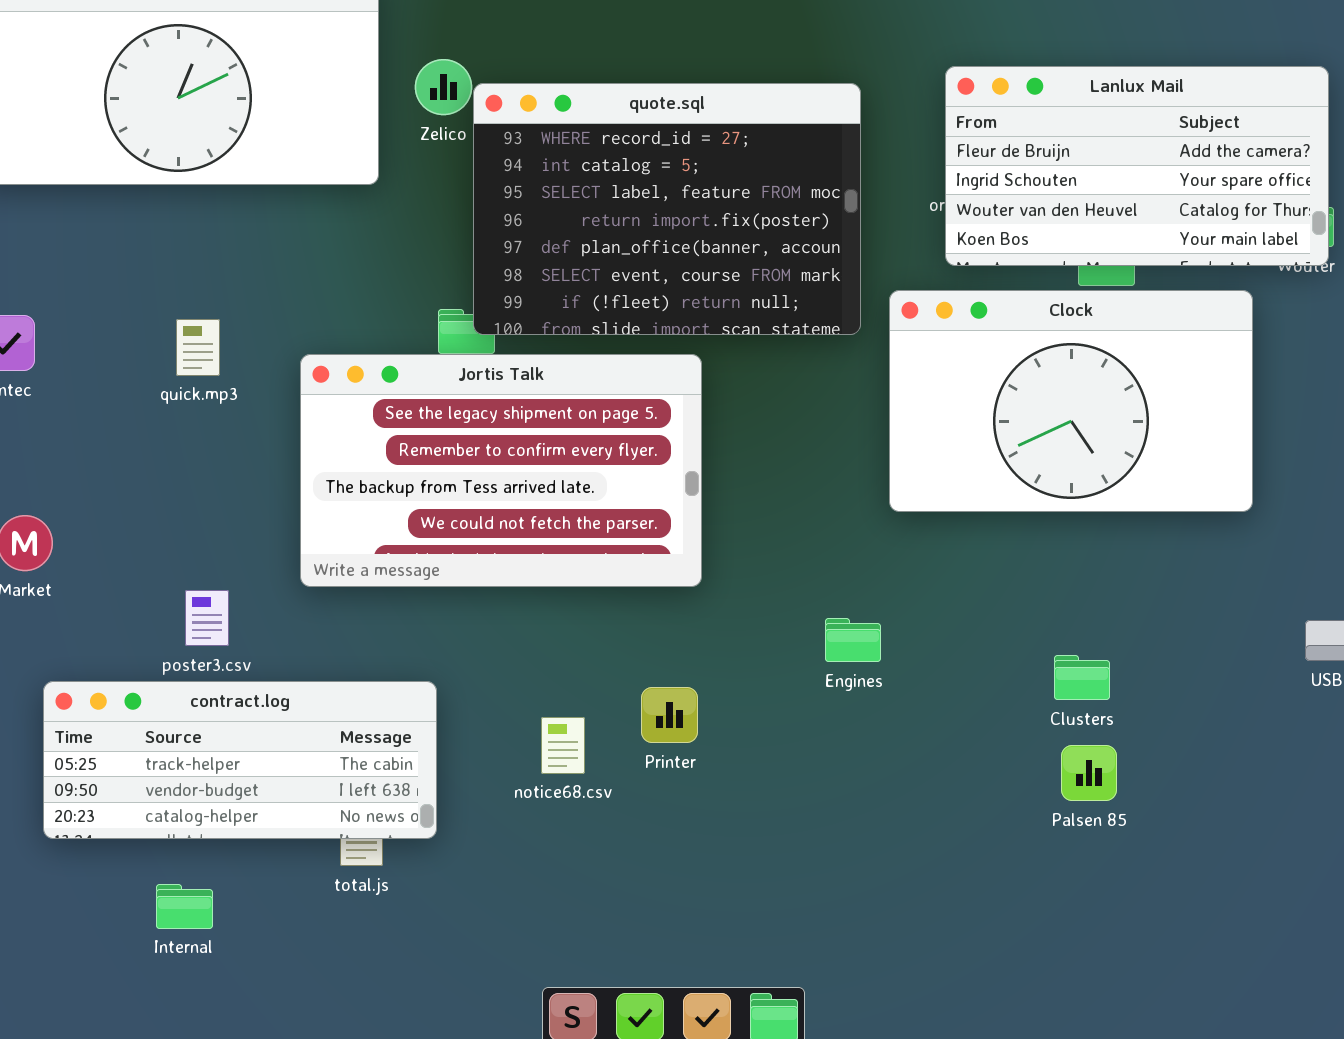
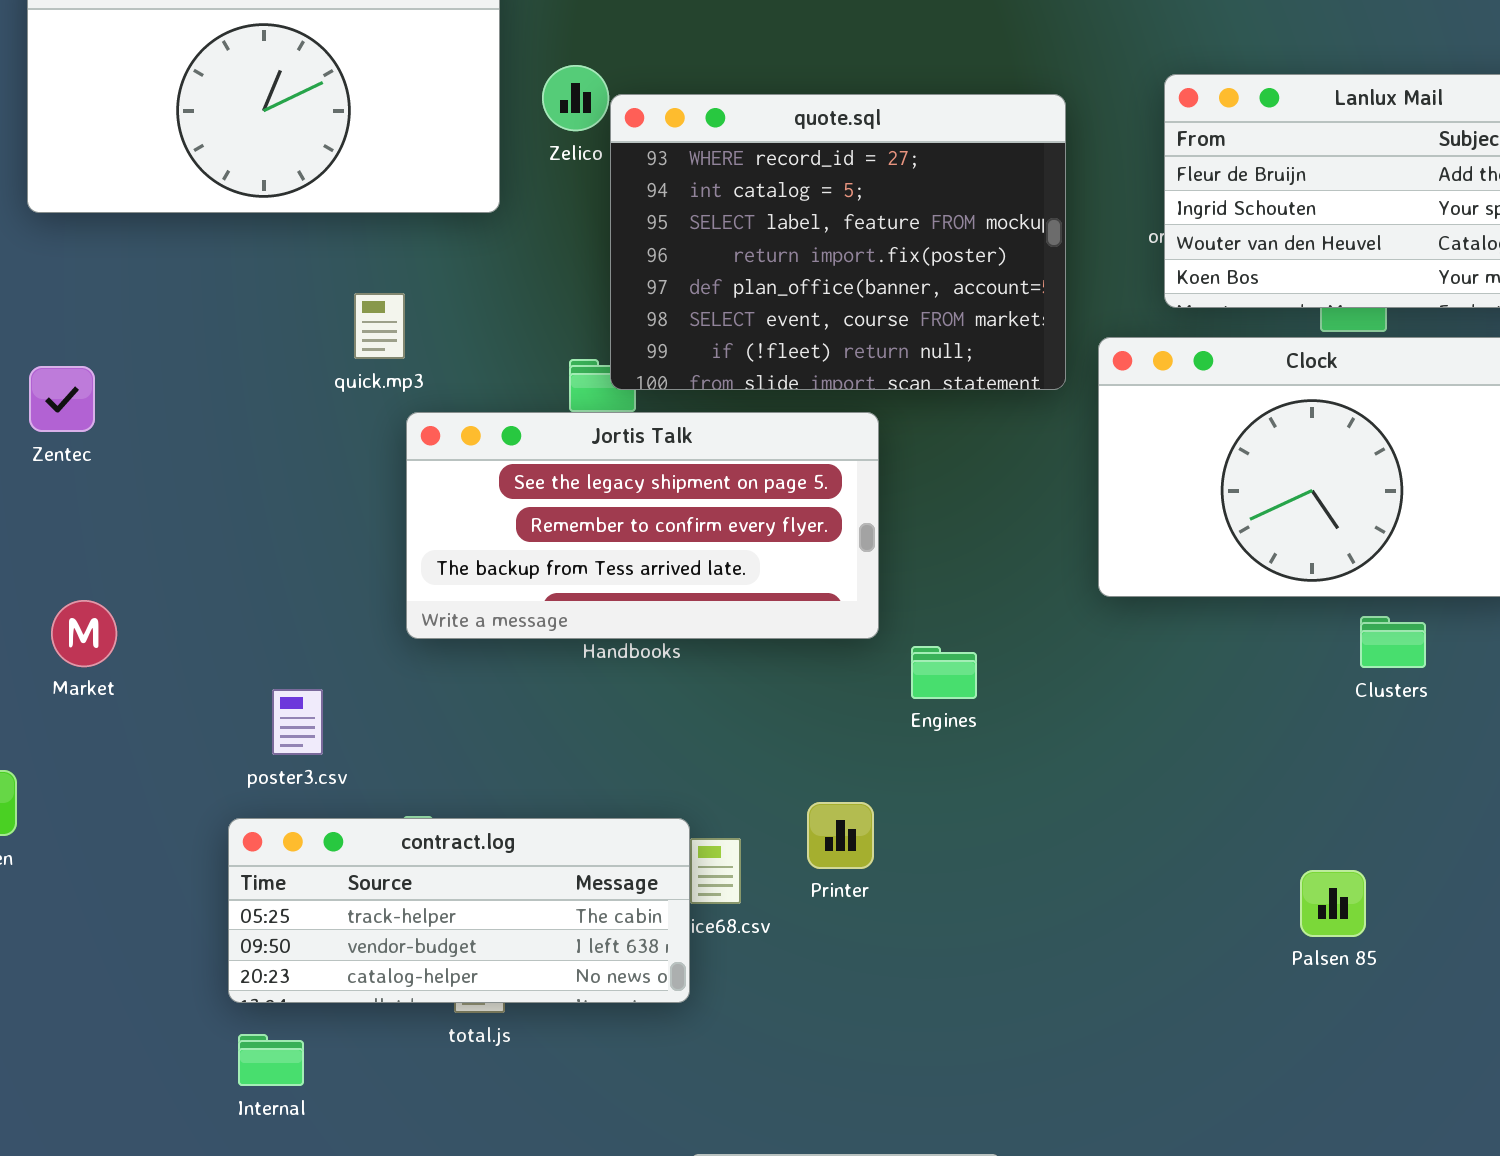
quick.mp3: [176,319,220,376] -> [354,293,405,359], moved
Jortis Talk: [300,354,702,587] -> [406,412,879,639], resized
Engines: [825,618,881,662] -> [911,646,977,699], moved
Clusters: [1054,655,1110,700] -> [1360,616,1426,668], moved
contract.log: [43,681,437,839] -> [228,818,690,1003], moved

